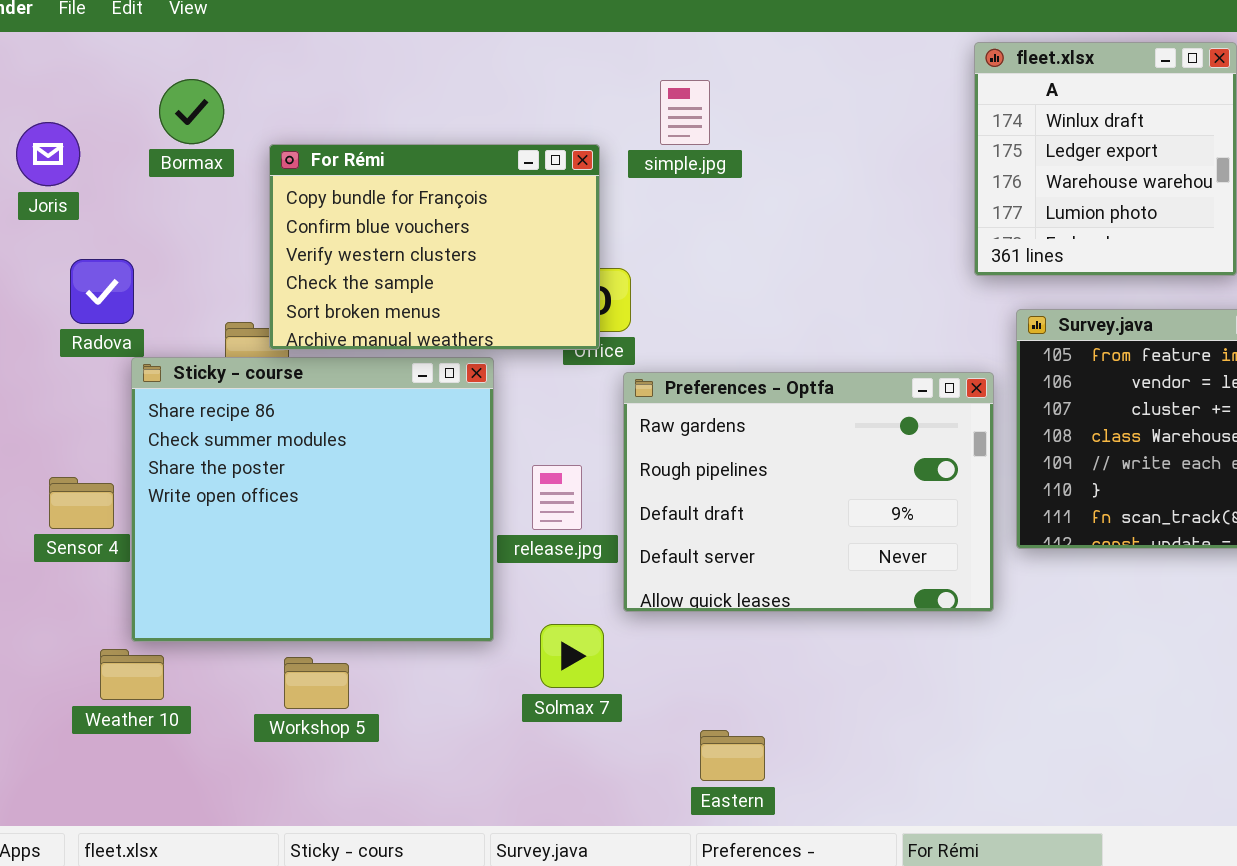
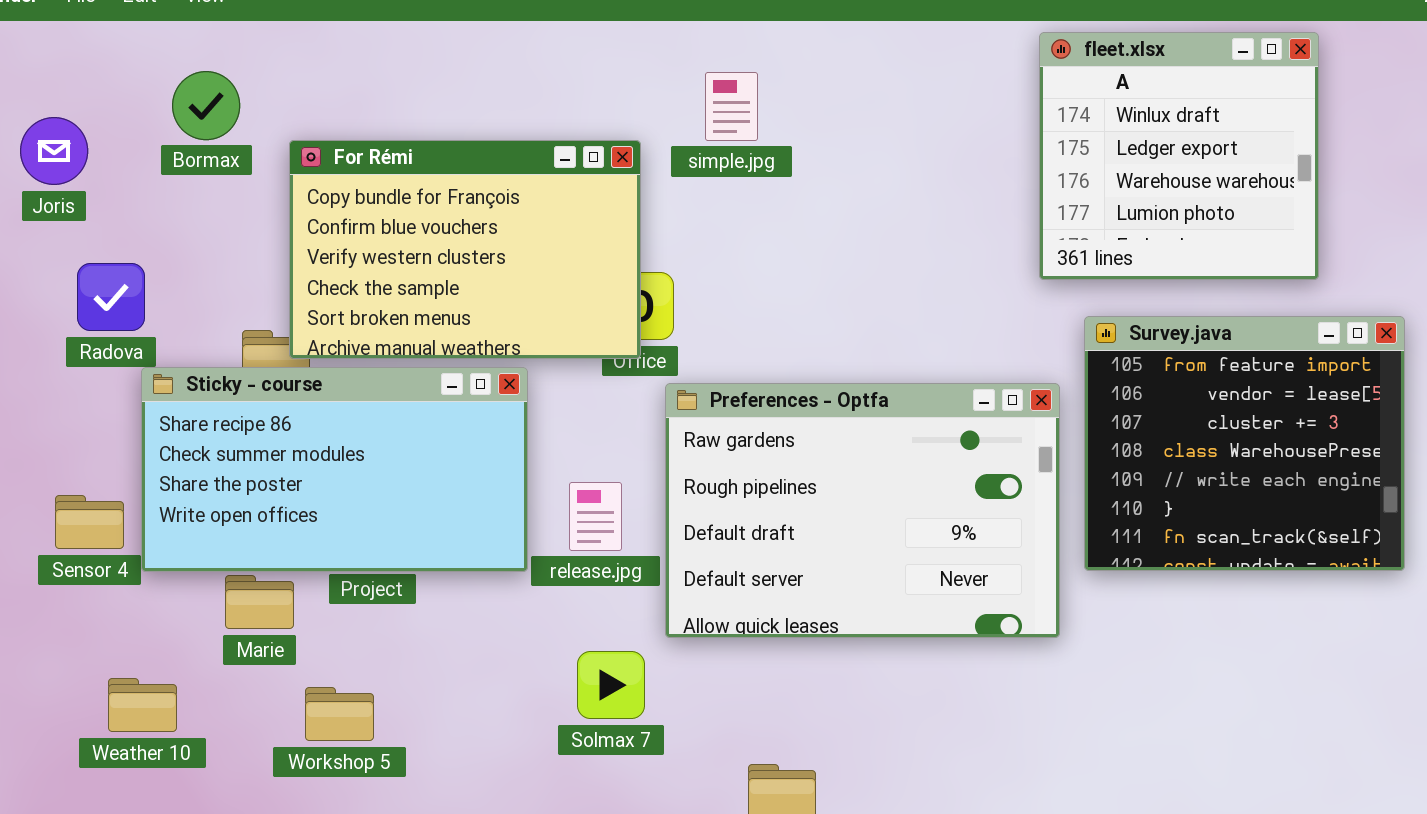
Sticky - course: [131,357,494,642] -> [141,367,528,572], resized

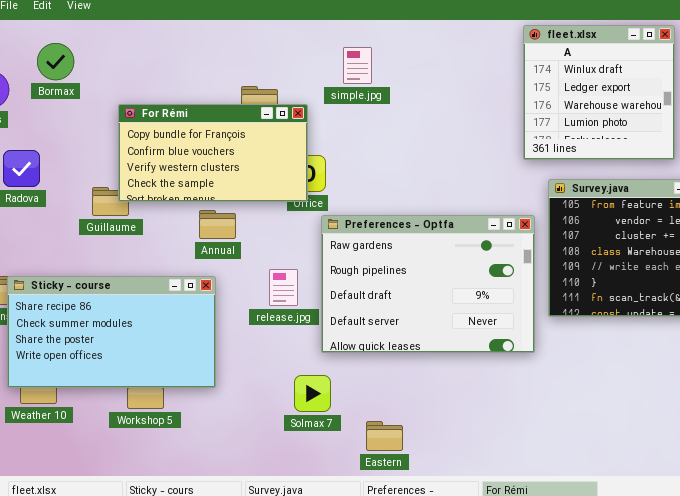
Bormax: [172,71,240,140] -> [37,43,74,80], moved
For Rémi: [289,140,641,359] -> [118,104,308,202], resized
Sticky - course: [141,367,528,572] -> [7,276,216,388], moved
Solmax 7: [577,651,645,719] -> [294,375,331,412], moved

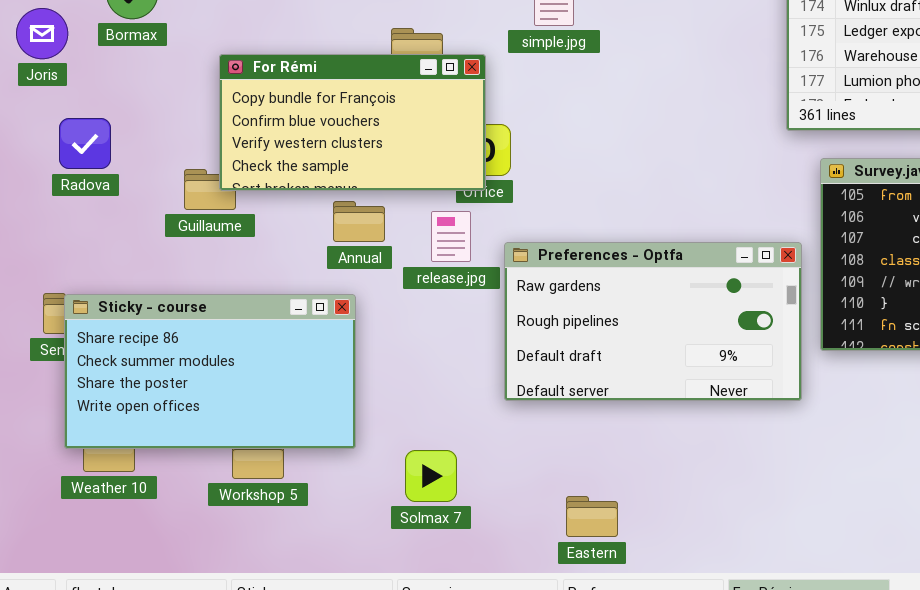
Preferences - Optfa: [321,215,535,353] -> [504,242,802,401], resized
release.jpg: [269,269,298,306] -> [431,211,471,262], moved
Solmax 7: [294,375,331,412] -> [405,450,457,502], moved

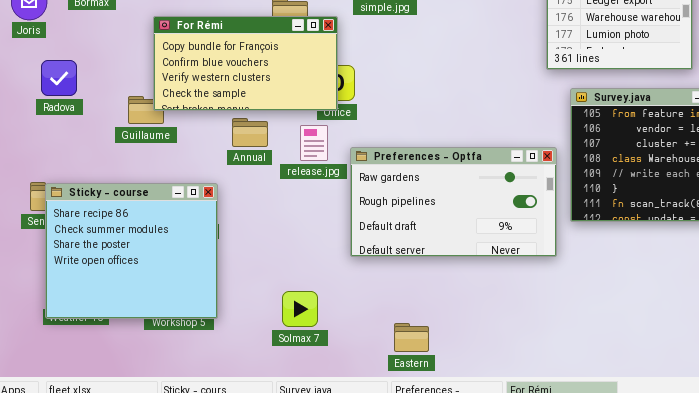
Sticky - course: [64,294,356,449] -> [45,183,218,319], resized

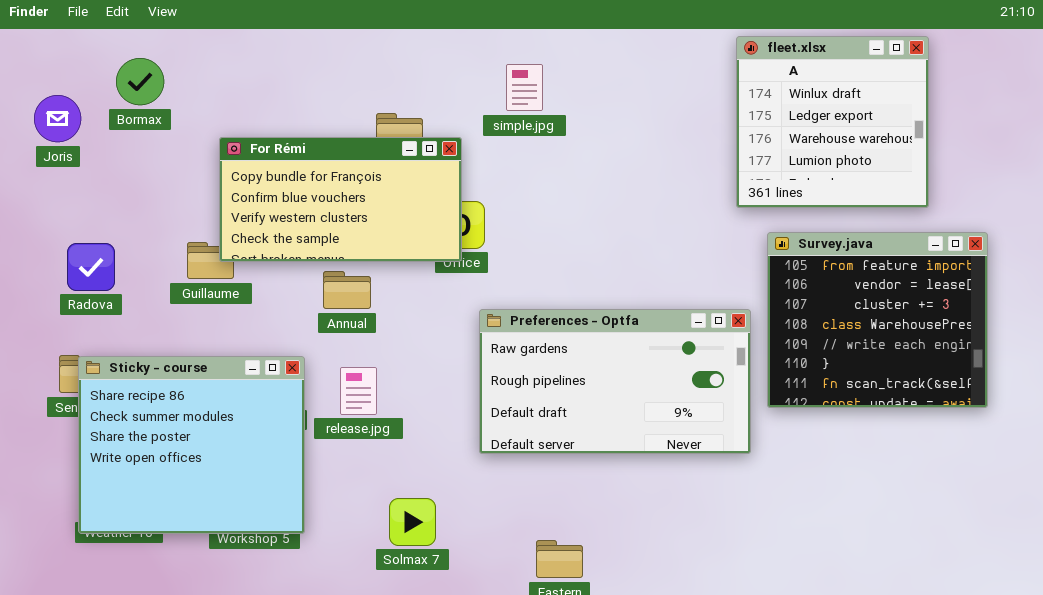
Radova: [41,60,77,96] -> [67,243,115,291], moved
release.jpg: [300,125,328,161] -> [340,367,377,415], moved

